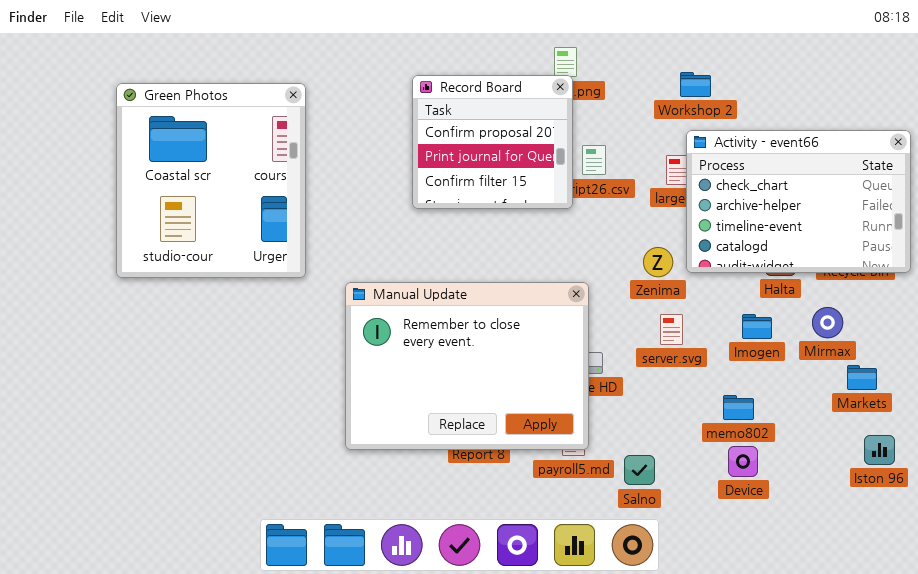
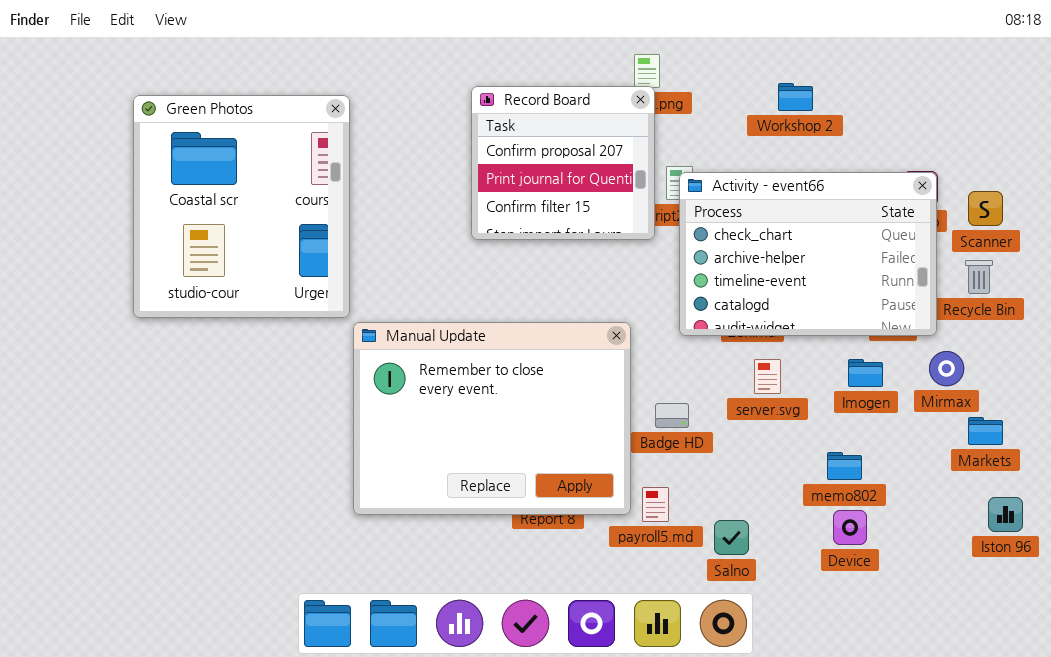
Activity - event66: [686,130,911,273] -> [679,172,937,336], moved
Manual Update: [345,282,589,450] -> [353,322,631,515], moved

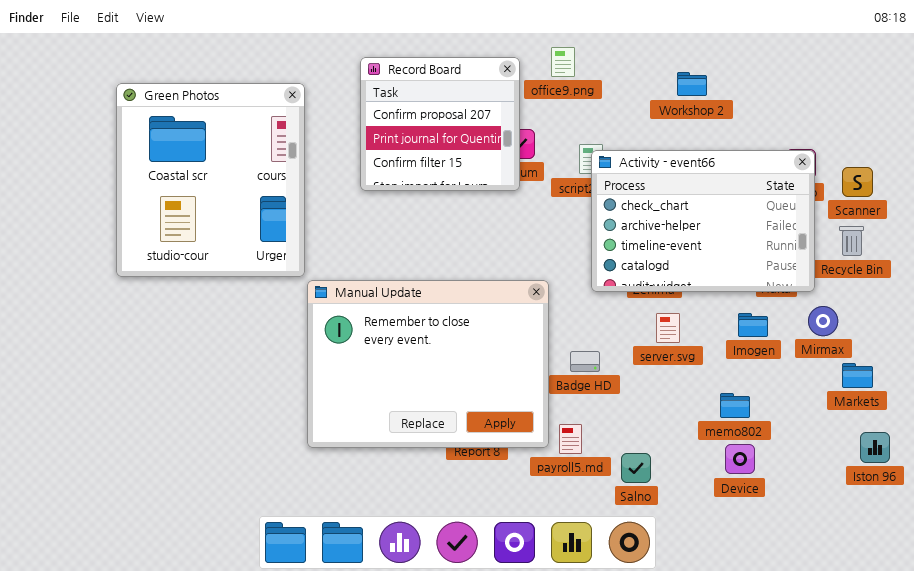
Record Board: [471,86,655,240] -> [360,57,520,191], moved

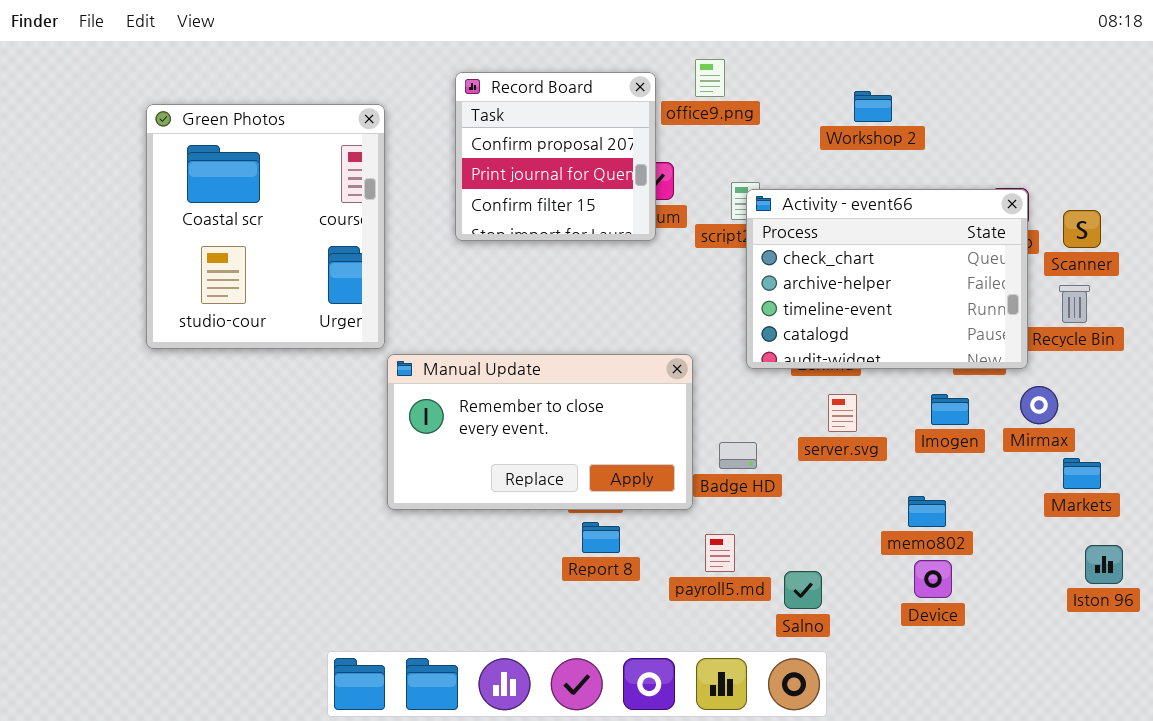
Manual Update: [307,280,549,448] -> [387,354,693,510], resized

